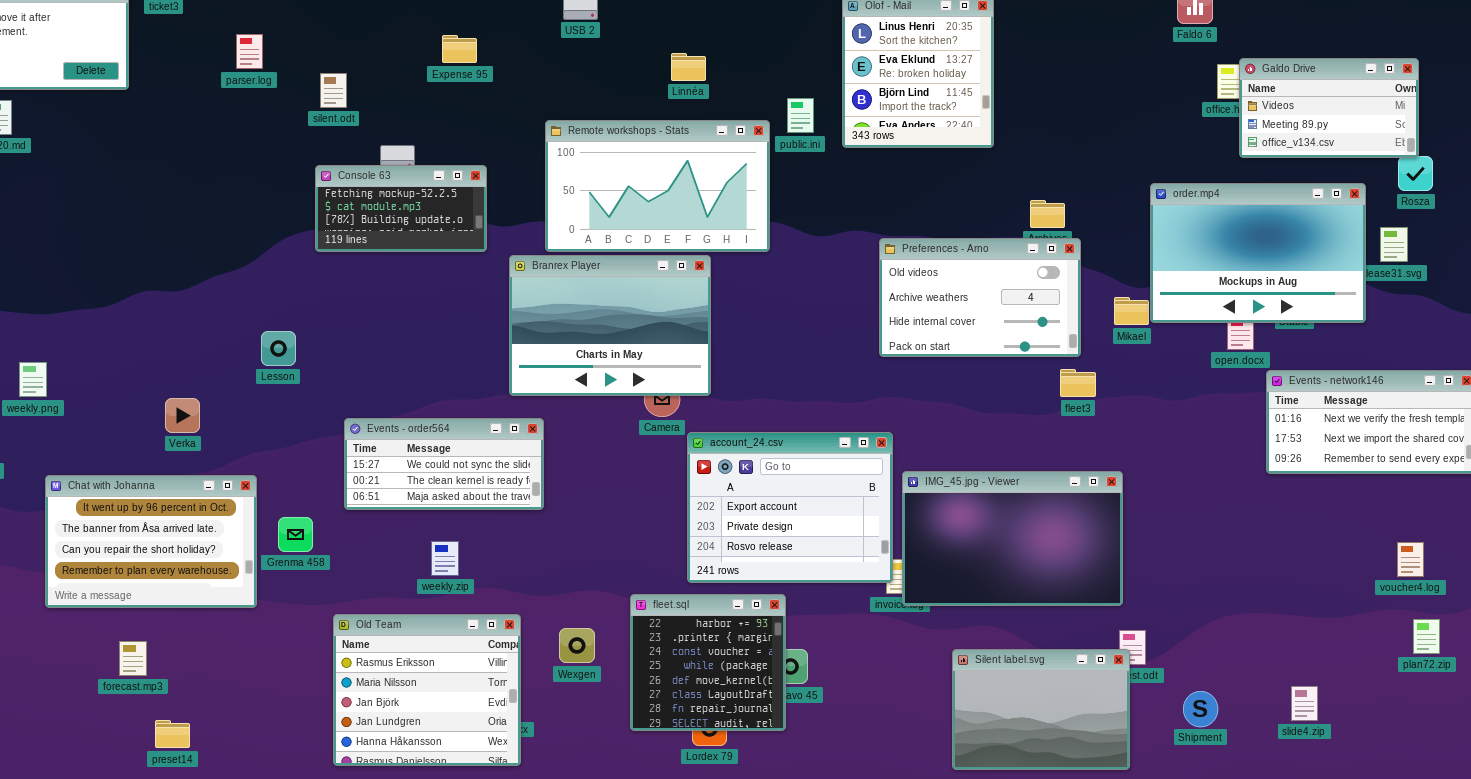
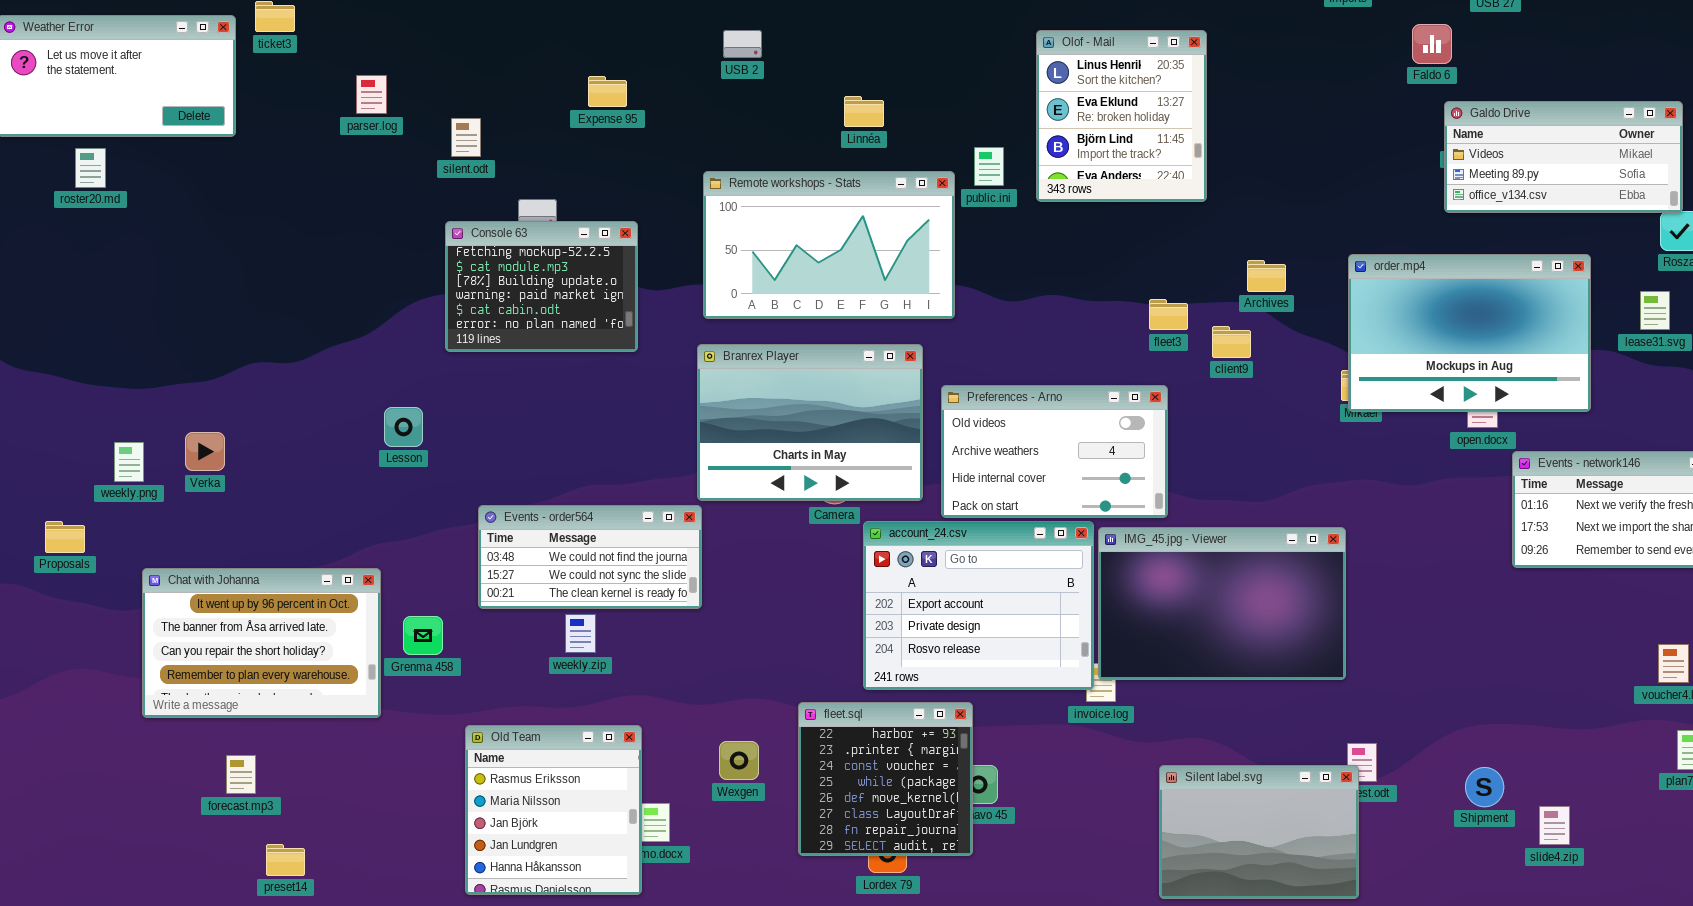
Galdo Drive: [1239,58,1419,158] -> [1444,101,1683,213], resized
Console 63: [315,165,487,252] -> [445,221,638,352], resized
order.mp4: [1150,183,1366,323] -> [1348,254,1591,412], moved
Preferences - Arno: [879,238,1081,357] -> [941,385,1168,518], moved
Branrex Player: [509,255,711,396] -> [697,344,923,501], moved
fleet3: [1060,369,1096,397] -> [1149,299,1188,330], moved
Verka: [165,398,200,433] -> [185,432,225,471], moved
Events - order564: [344,418,544,510] -> [478,505,702,609], scrolled up 1 row
IMG_45.jpg - Viewer: [902,471,1123,606] -> [1098,527,1346,680], moved
weekly.zip: [431,541,459,576] -> [565,614,596,653], moved
Old Team: [333,614,521,766] -> [465,725,642,895], resized
Shipment: [1183,691,1218,727] -> [1465,767,1504,807], moved

